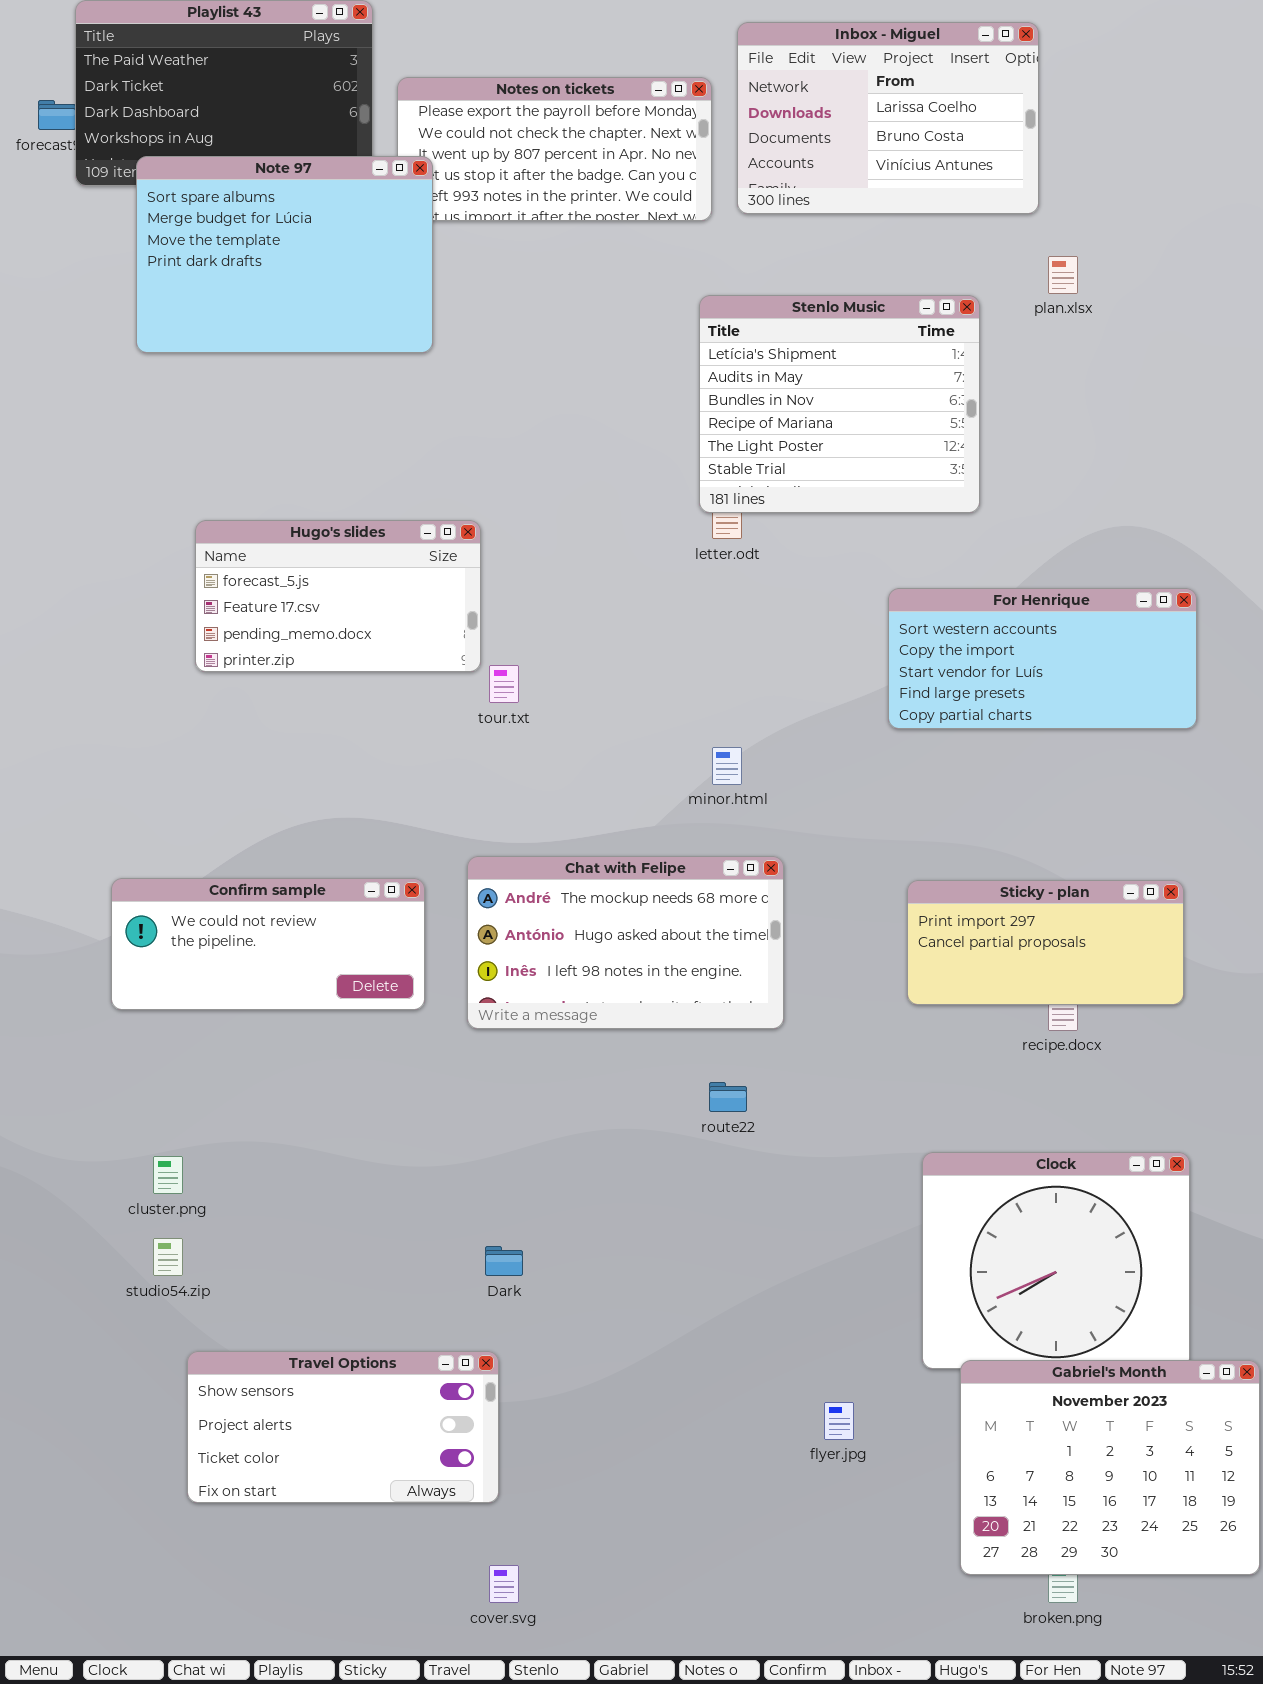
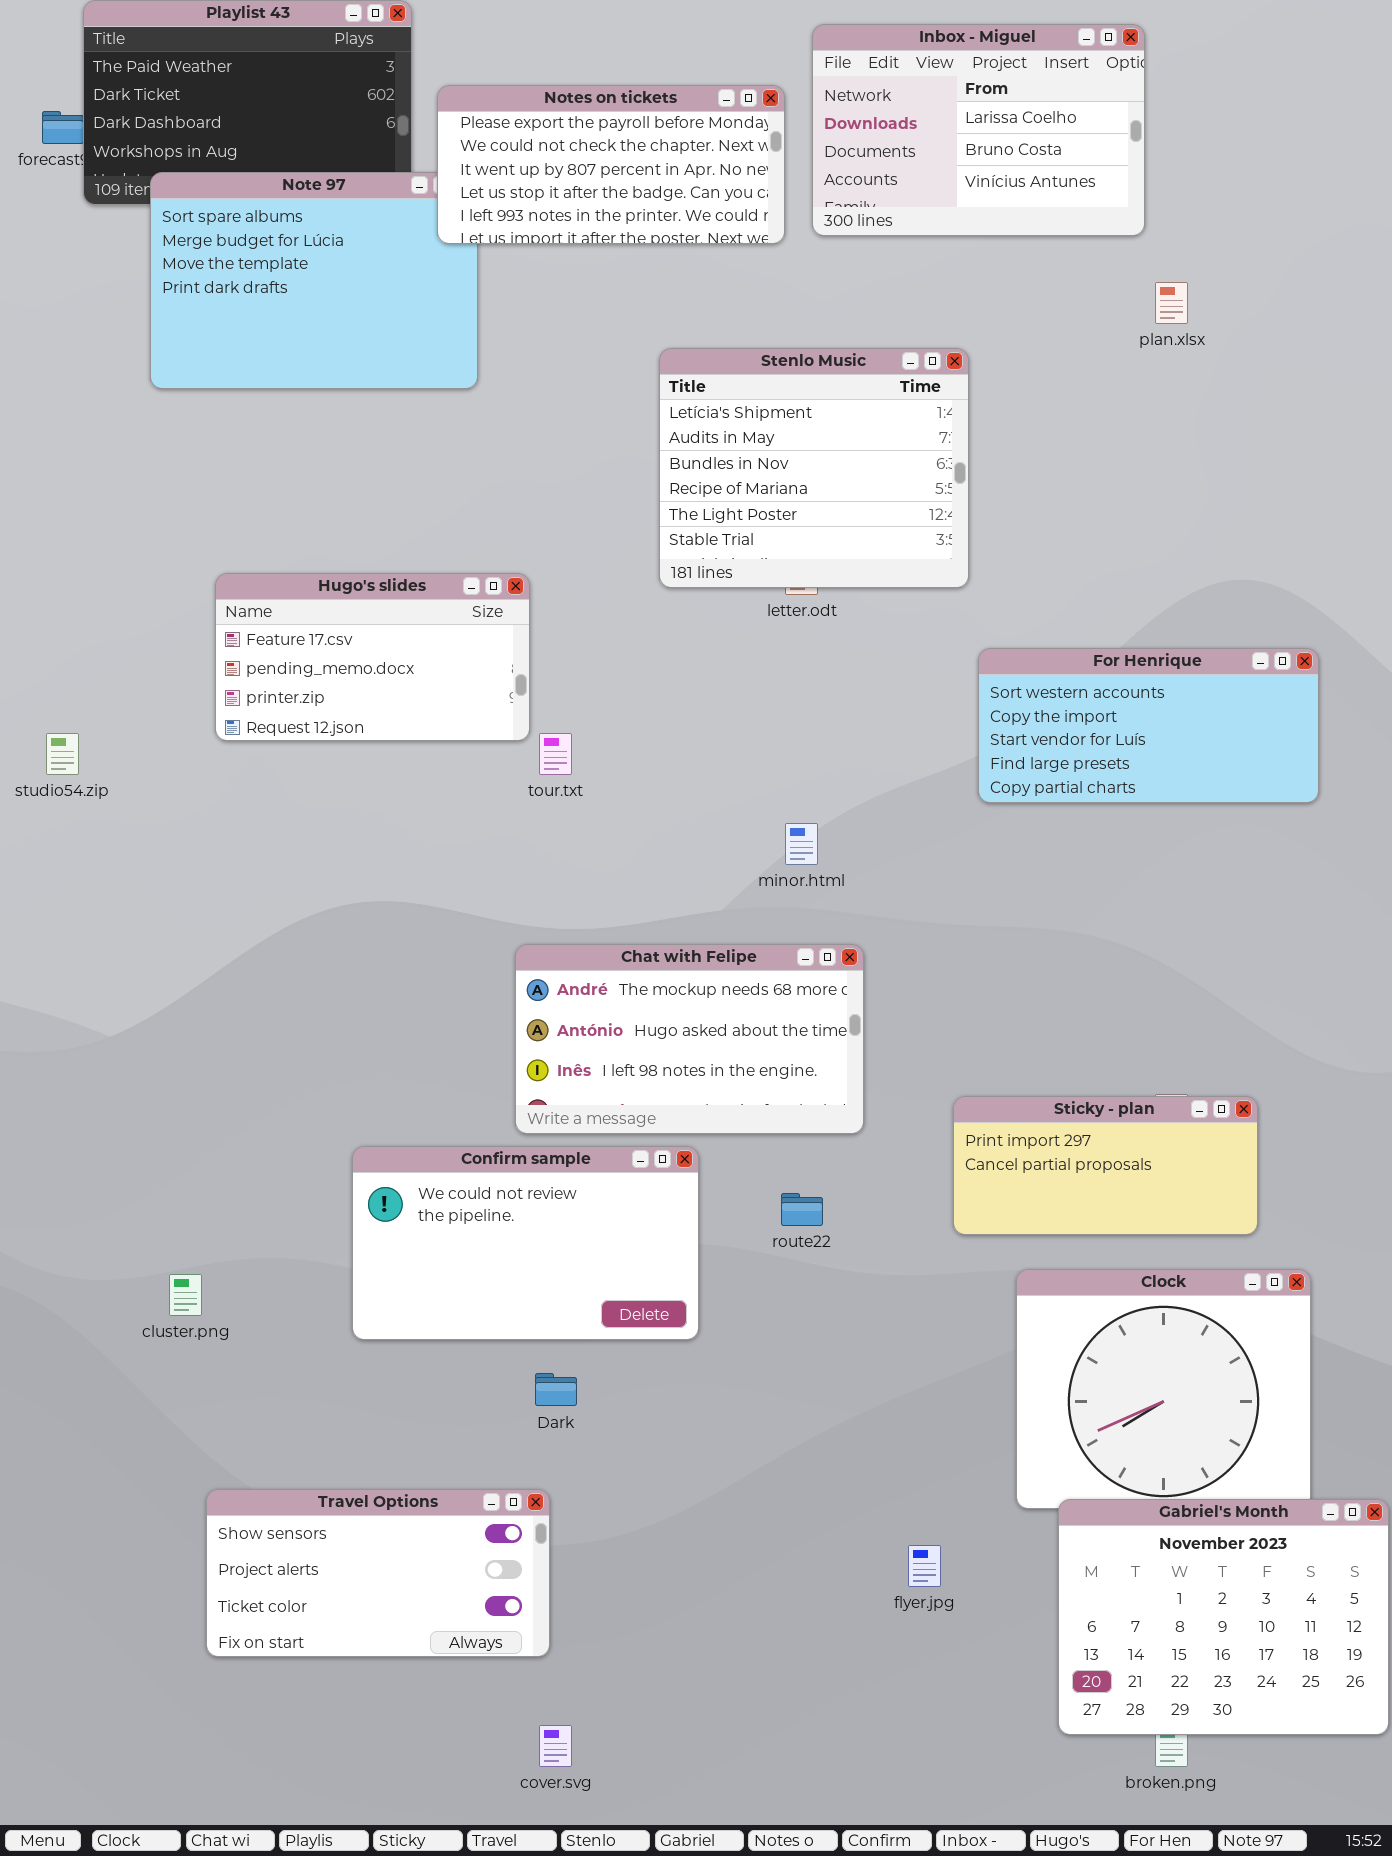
Notes on tickets: [397,77,712,221] -> [437,85,785,244], raised
Stenlo Music: [699,295,980,513] -> [659,348,969,588], moved
Hugo's slides: [195,520,481,672] -> [215,573,530,741], scrolled down 1 row
Confirm sample: [111,878,425,1010] -> [352,1146,699,1340], moved, resized
Sticky - plan: [907,880,1184,1005] -> [953,1096,1258,1235], moved
studio54.zip: [153,1238,183,1276] -> [46,733,79,775], moved

